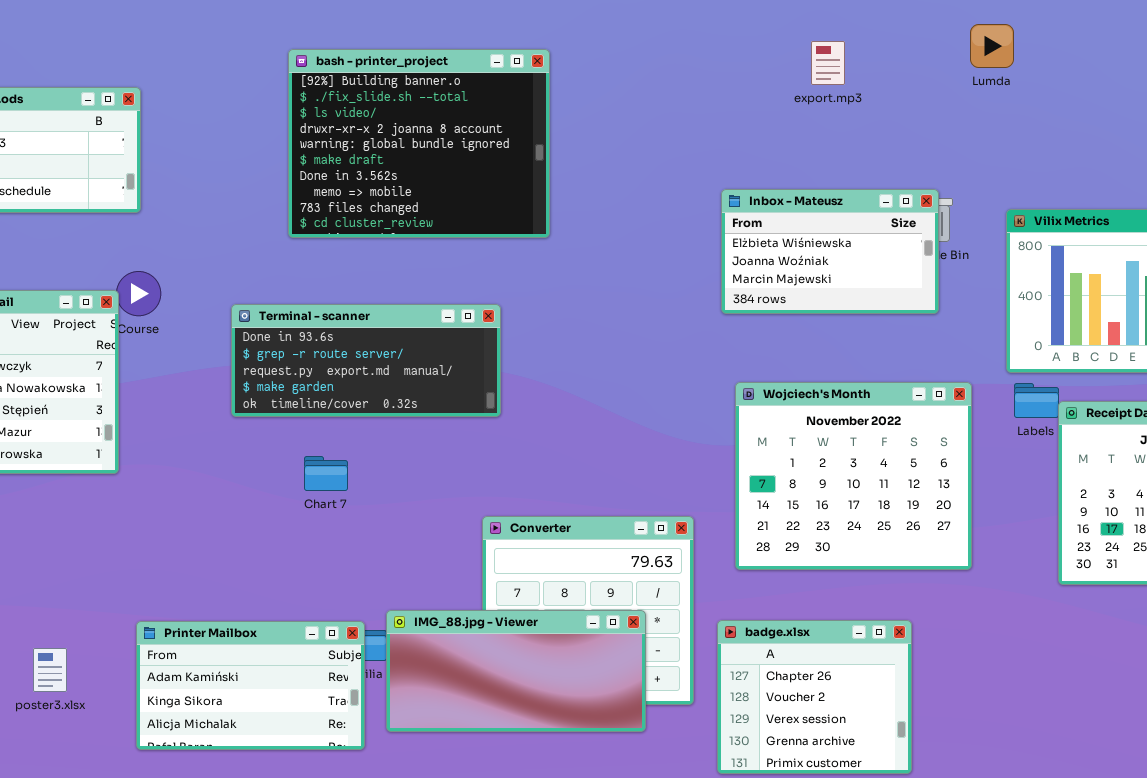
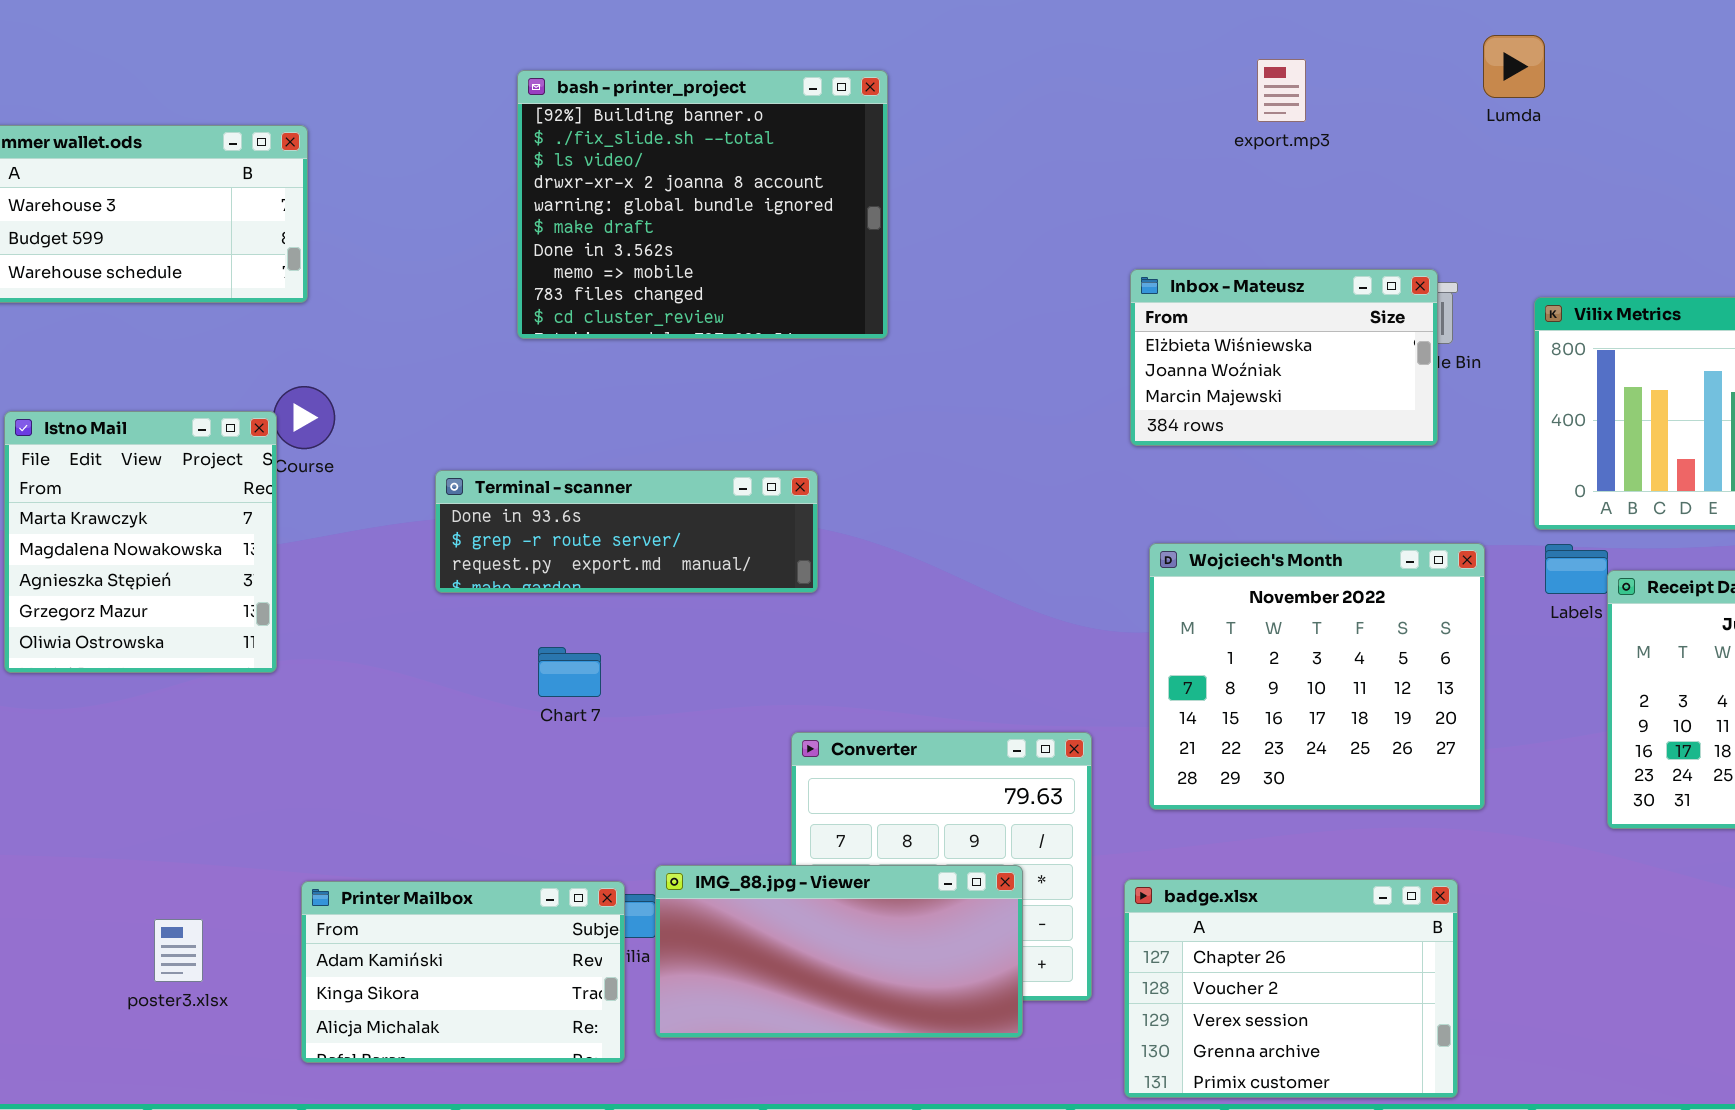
Terminal - scanner: [231,304,501,417] -> [435,470,818,593], resized
badge.xlsx: [717,620,912,774] -> [1124,879,1458,1098], resized

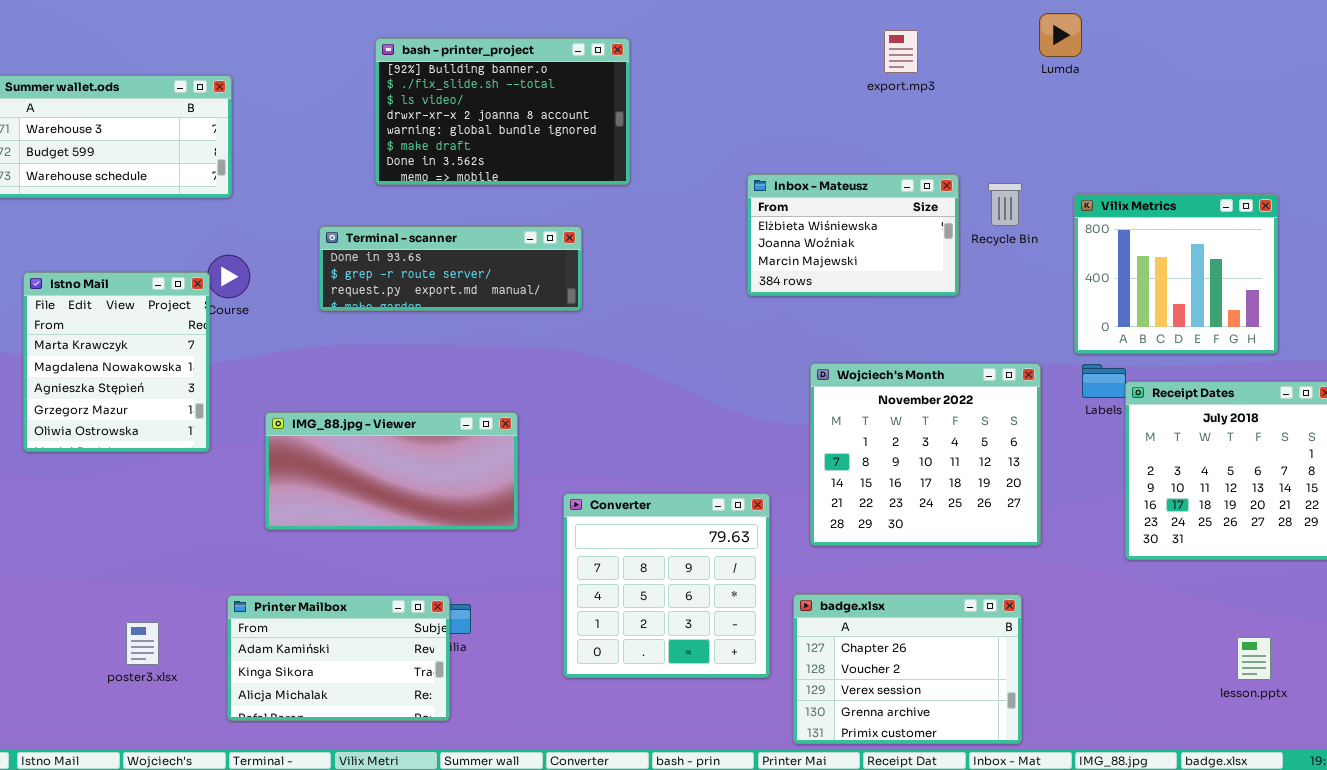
bash - printer_project: [517,70,888,339] -> [375,38,630,185], resized
Inbox - Mateusz: [1130,269,1438,446] -> [747,174,959,296], moved
Terminal - scanner: [435,470,818,593] -> [319,226,582,311], moved
IMG_88.jpg - Viewer: [655,865,1023,1038] -> [265,412,518,530], moved

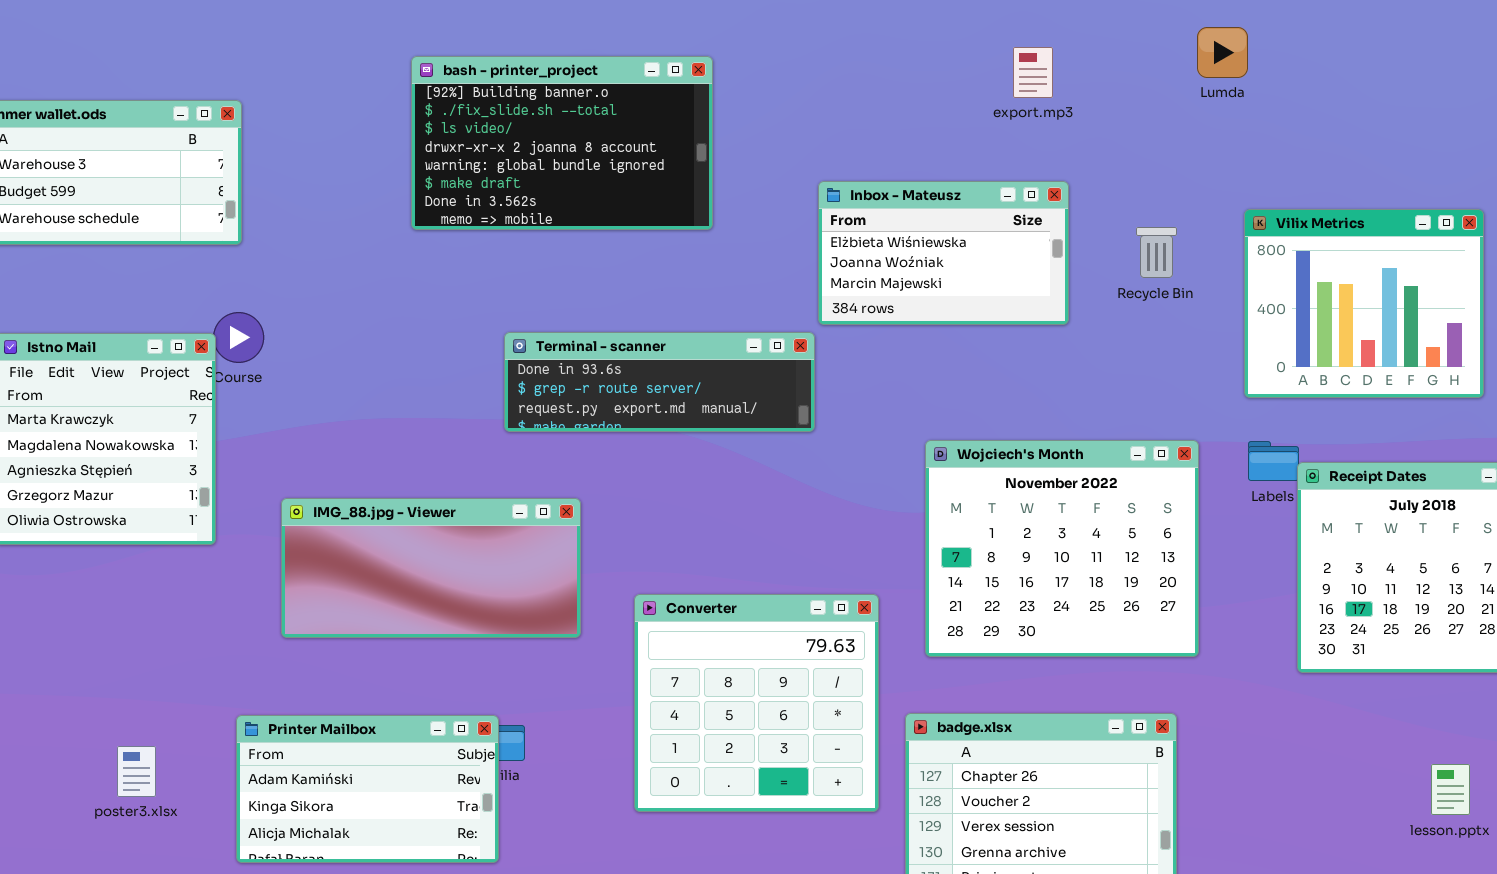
Inbox - Mateusz: [747,174,959,296] -> [818,181,1069,325], moved
Vilix Metrics: [1074,194,1278,354] -> [1244,209,1484,398], moved
Terminal - scanner: [319,226,582,311] -> [504,332,815,432], moved

